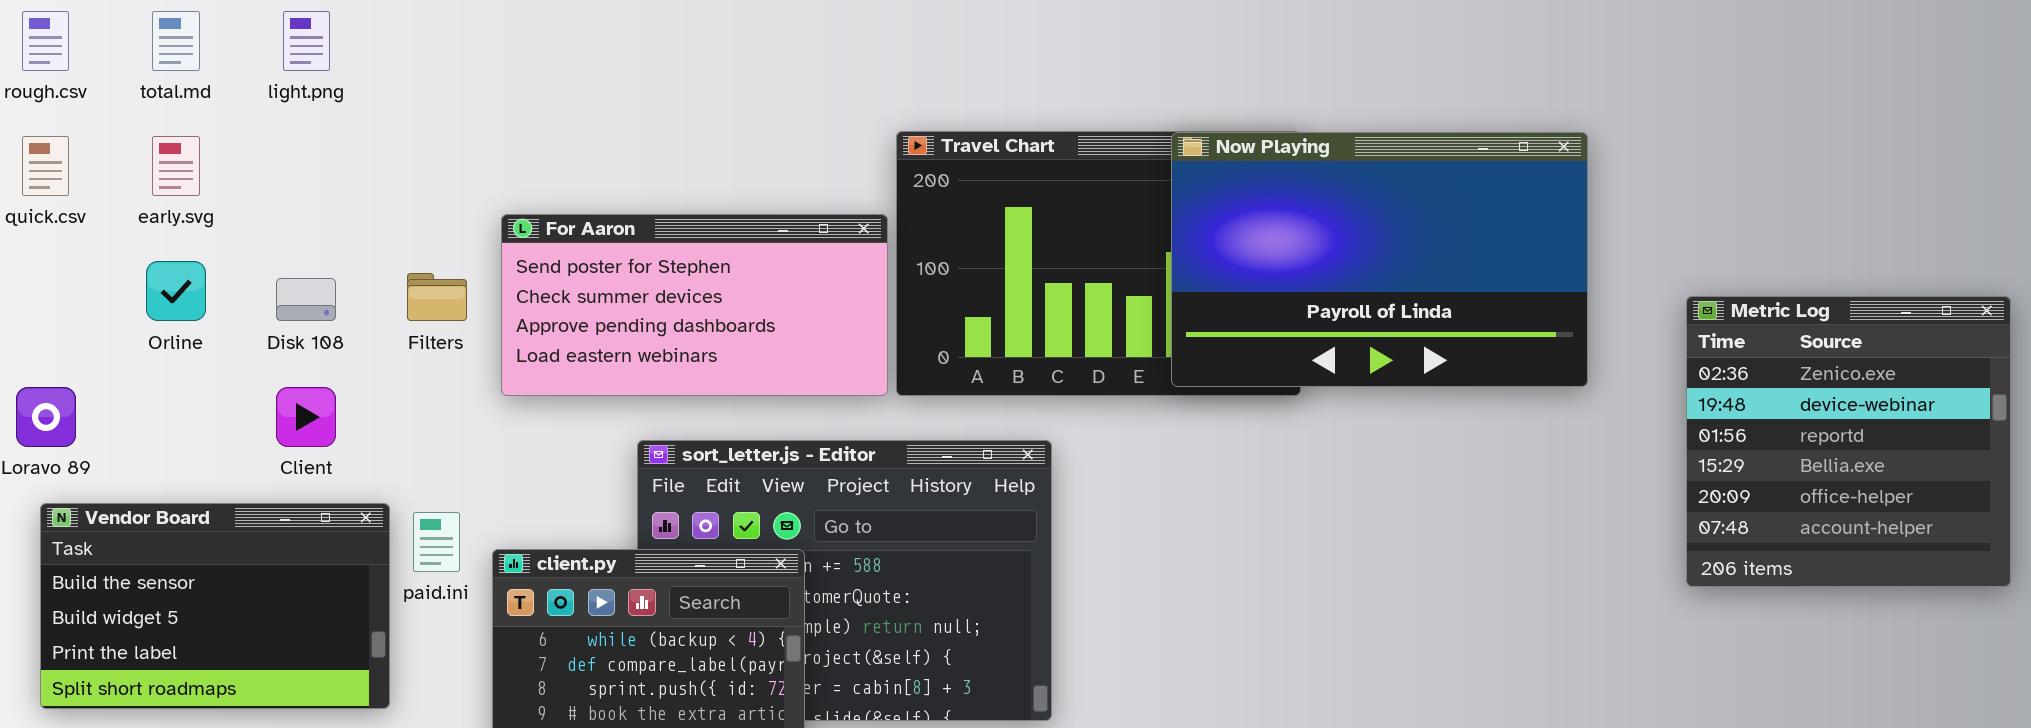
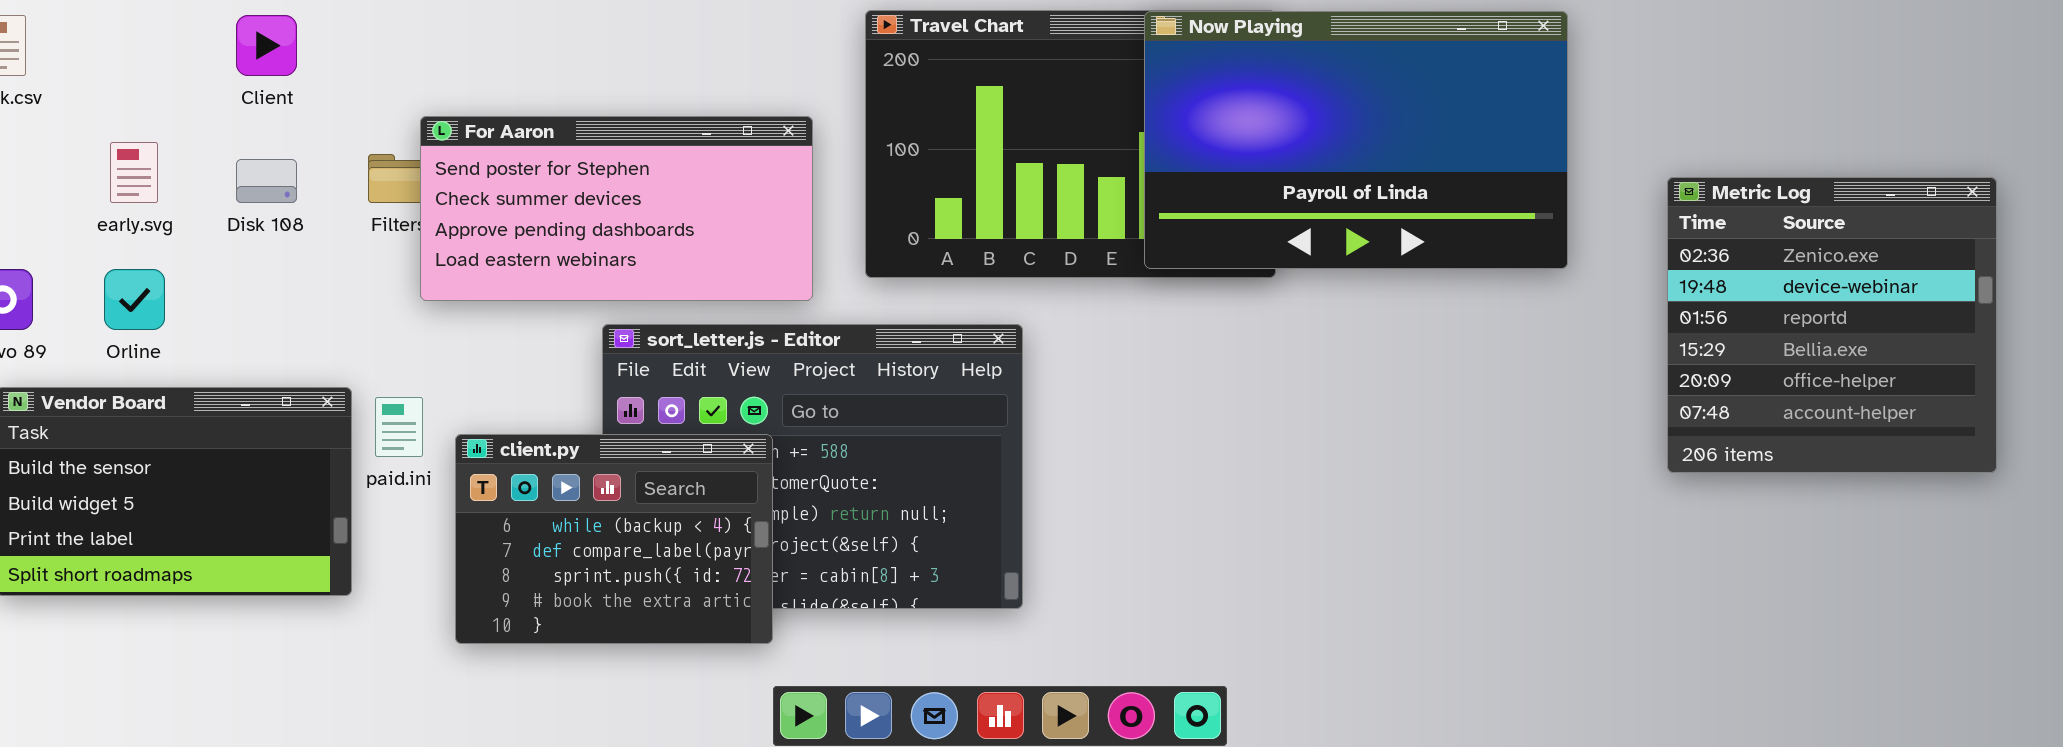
early.svg: [152,136,200,196] -> [110,142,158,203], moved
For Aaron: [501,214,888,396] -> [420,116,813,301], moved
Orline: [146,261,206,321] -> [104,269,165,330], moved
Client: [276,387,336,447] -> [236,15,297,76], moved

